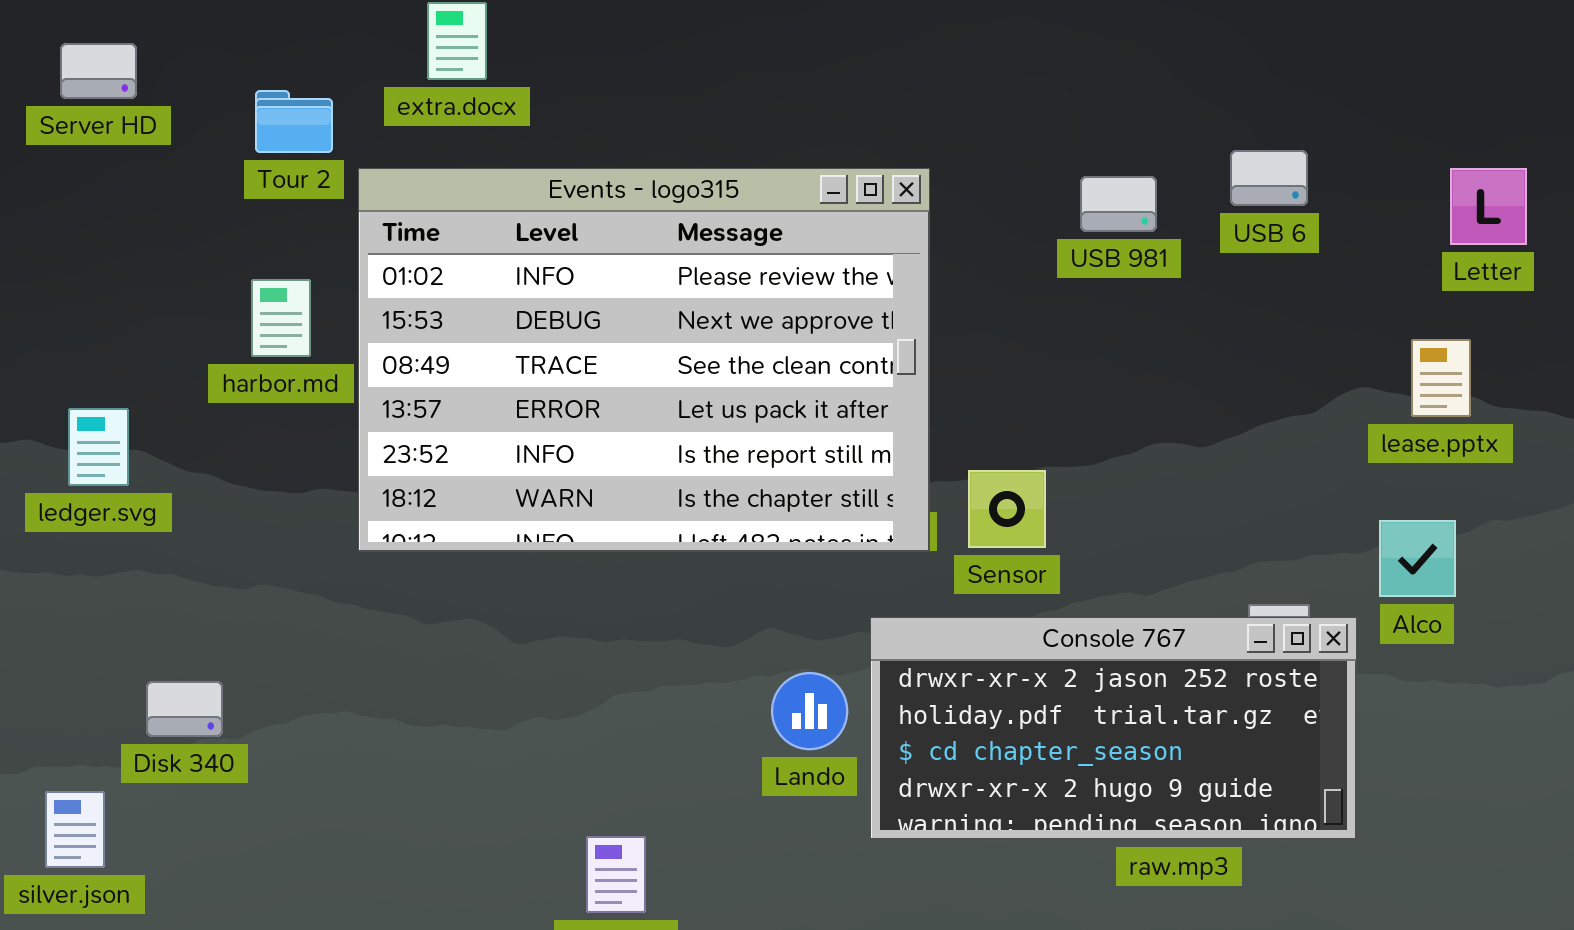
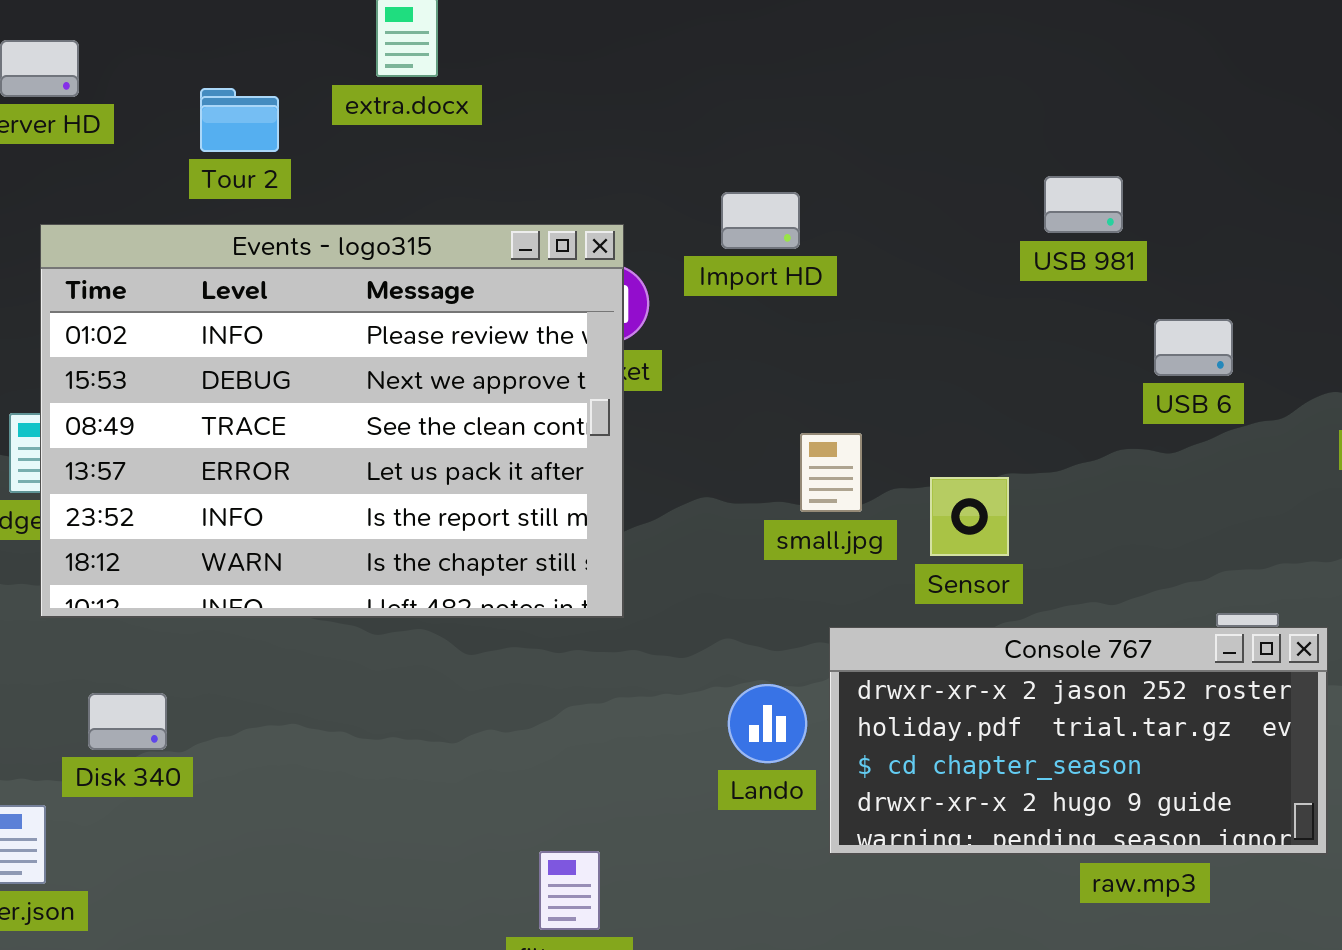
USB 6: [1230,150,1308,206] -> [1154,319,1233,376], moved
Events - logo315: [358,168,930,552] -> [40,224,624,618], moved

